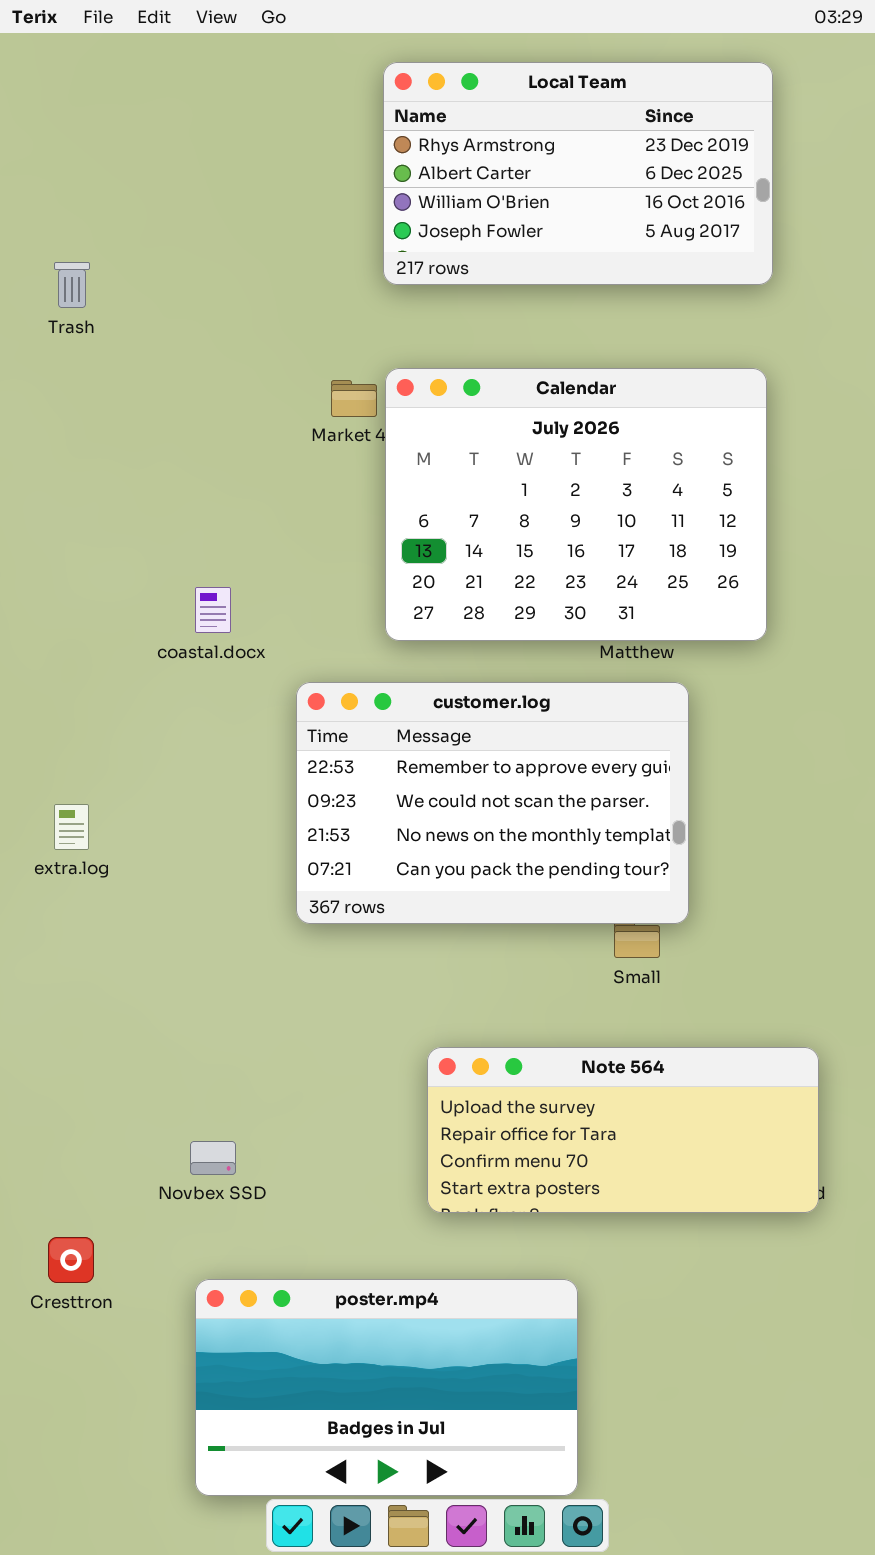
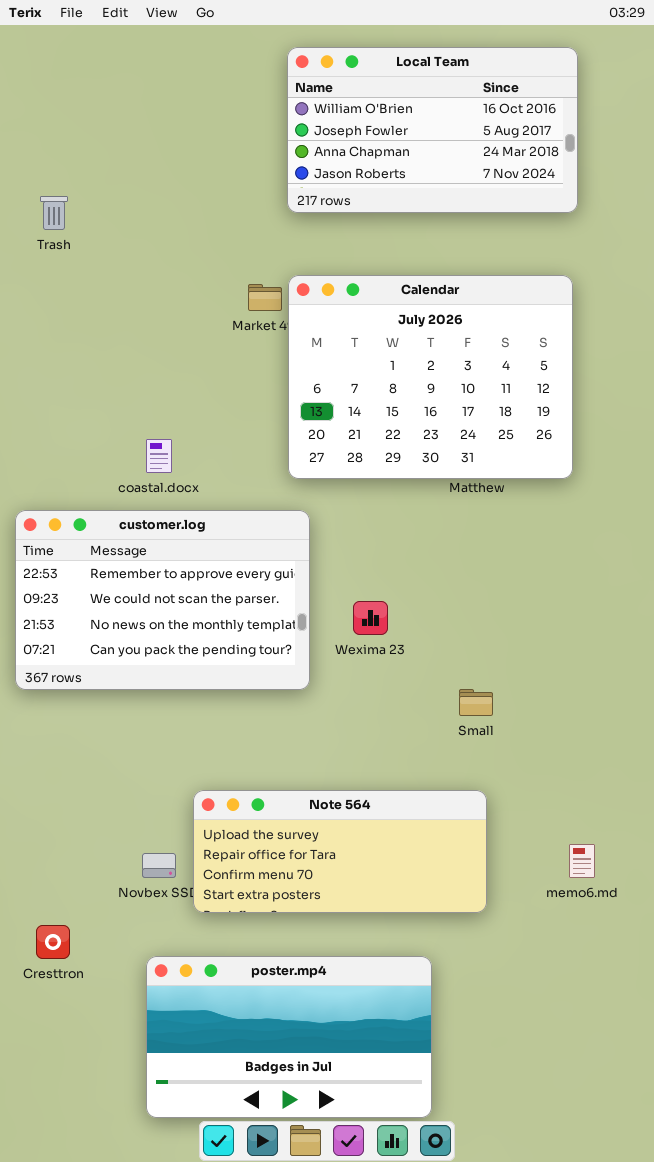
Local Team: [383,62,773,285] -> [287,47,578,213], scrolled down 2 rows
customer.log: [296,682,689,924] -> [15,510,310,690], moved
Note 564: [427,1047,819,1213] -> [193,790,487,913], moved

